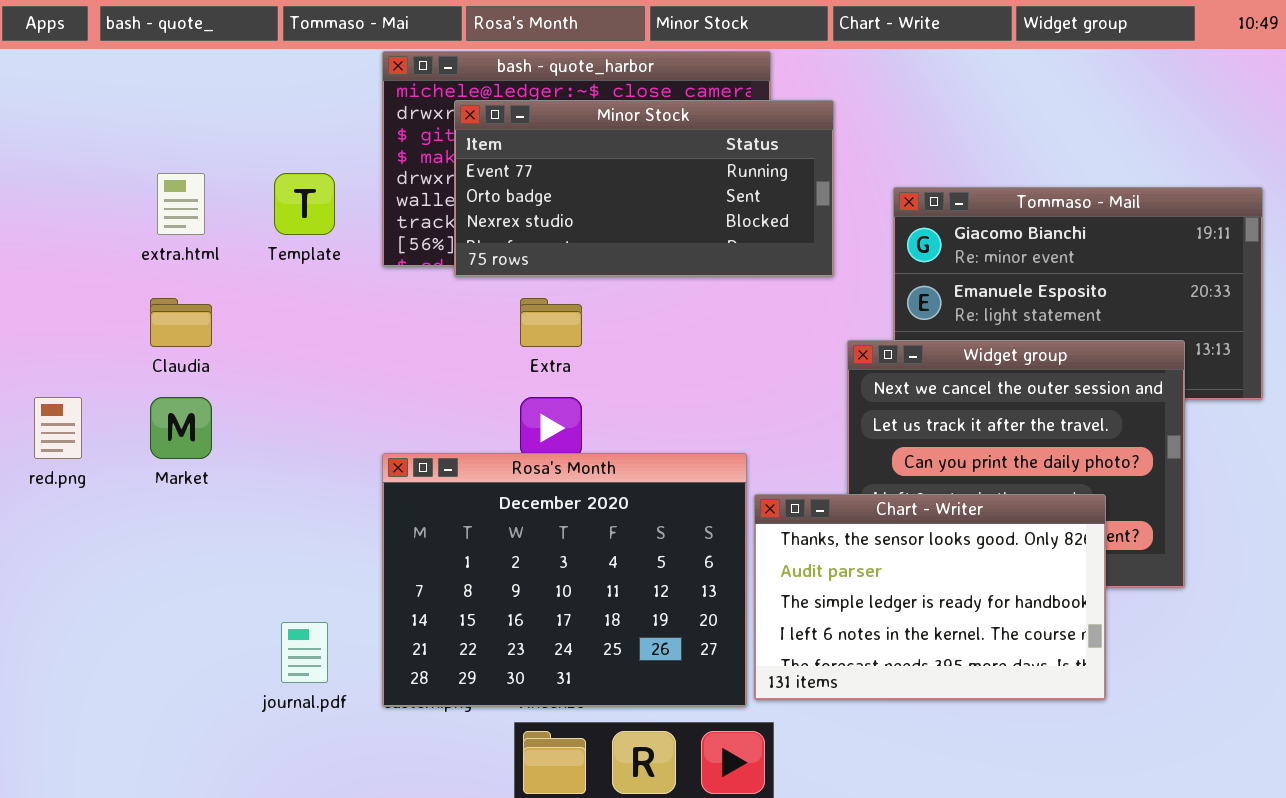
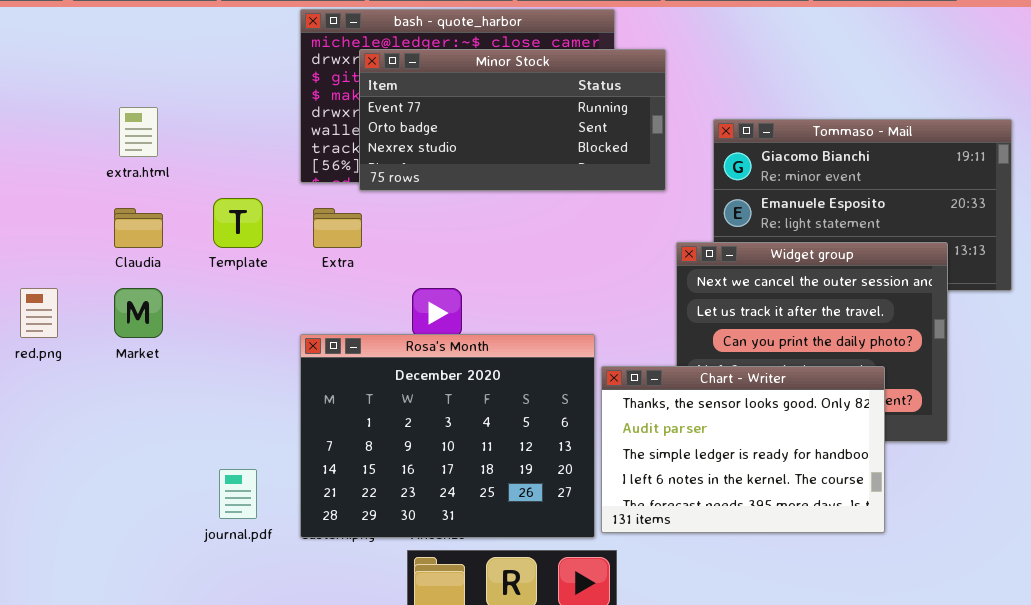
Template: [274,173,335,235] -> [213,198,263,248], moved
Extra: [520,298,582,347] -> [313,208,362,248], moved

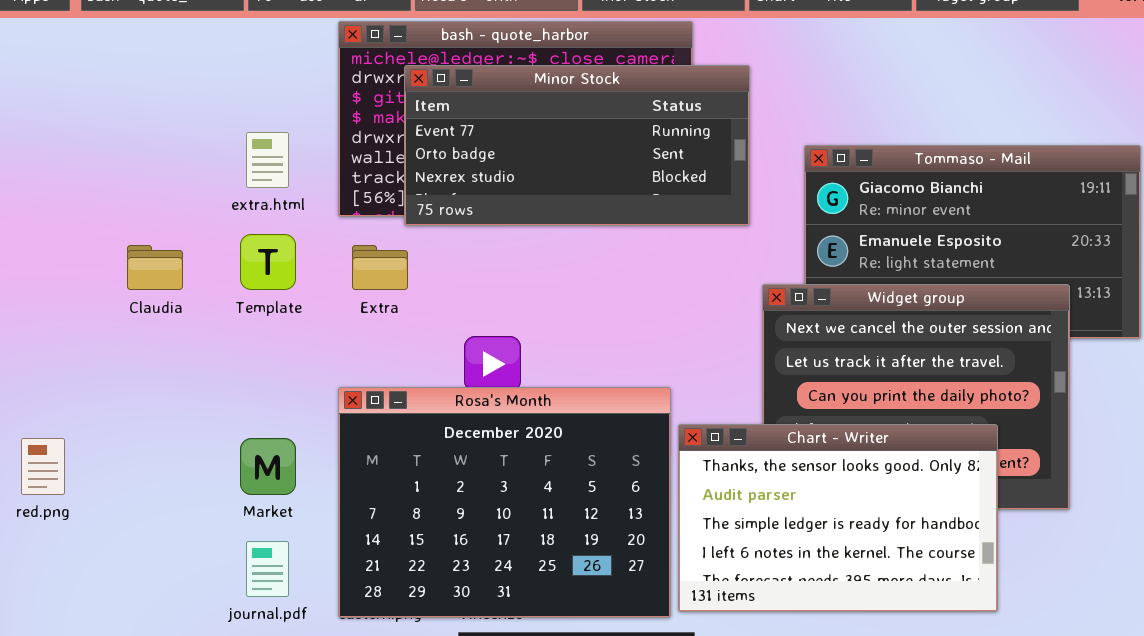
extra.html: [119,107,158,157] -> [246,132,289,188], moved
red.png: [20,288,58,338] -> [21,438,65,495], moved
Market: [114,288,163,338] -> [240,438,296,495], moved

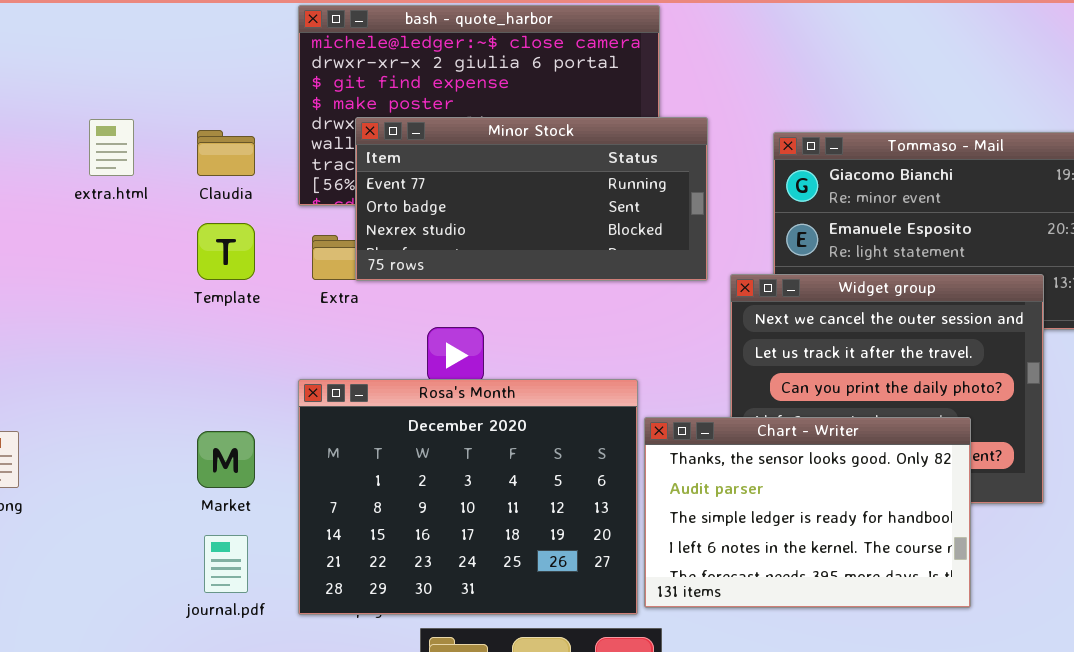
Minor Stock: [404,65,750,226] -> [355,117,708,281], moved
extra.html: [246,132,289,188] -> [89,119,134,176], moved
Claudia: [127,245,183,290] -> [197,130,255,176], moved

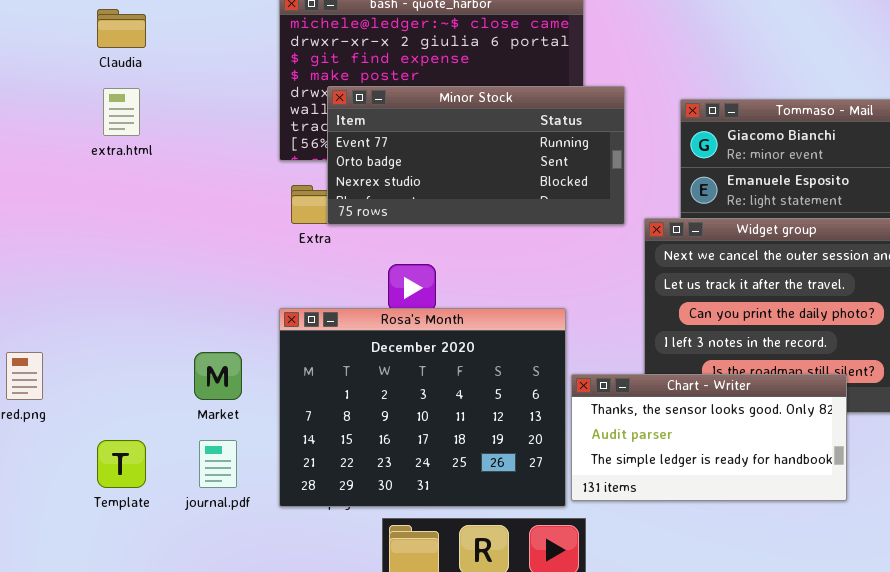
Claudia: [197,130,255,176] -> [97,9,146,48], moved
Template: [197,223,255,280] -> [97,440,146,488], moved
Chart - Writer: [644,417,971,608] -> [571,374,847,501], resized

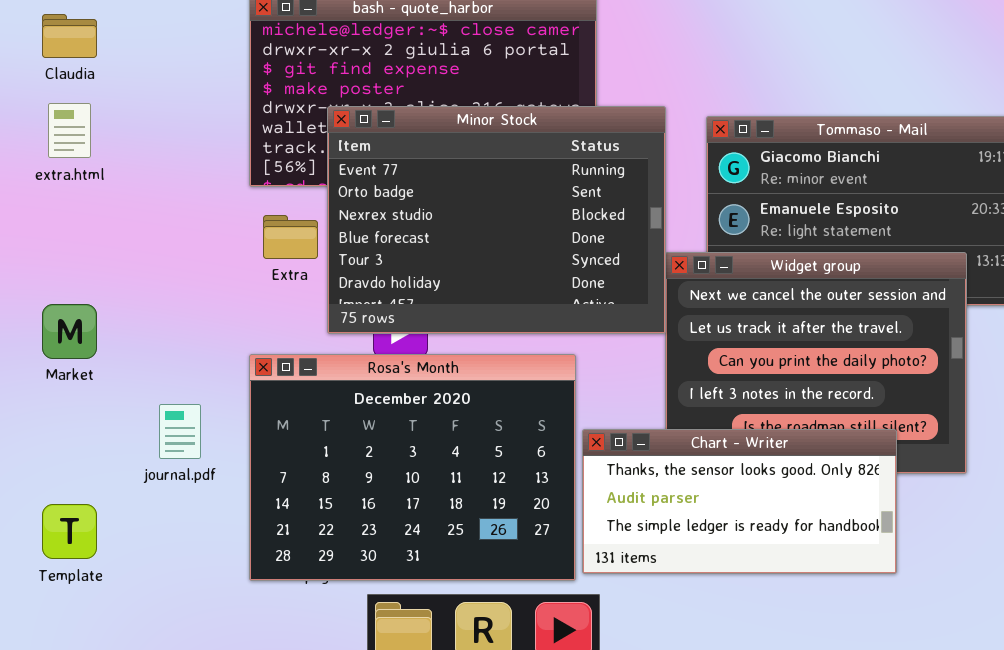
Minor Stock: [327,86,625,225] -> [327,106,666,334], moved, resized
Market: [194,352,242,400] -> [42,304,97,359], moved
journal.pdf: [199,440,237,488] -> [159,404,201,459], moved

